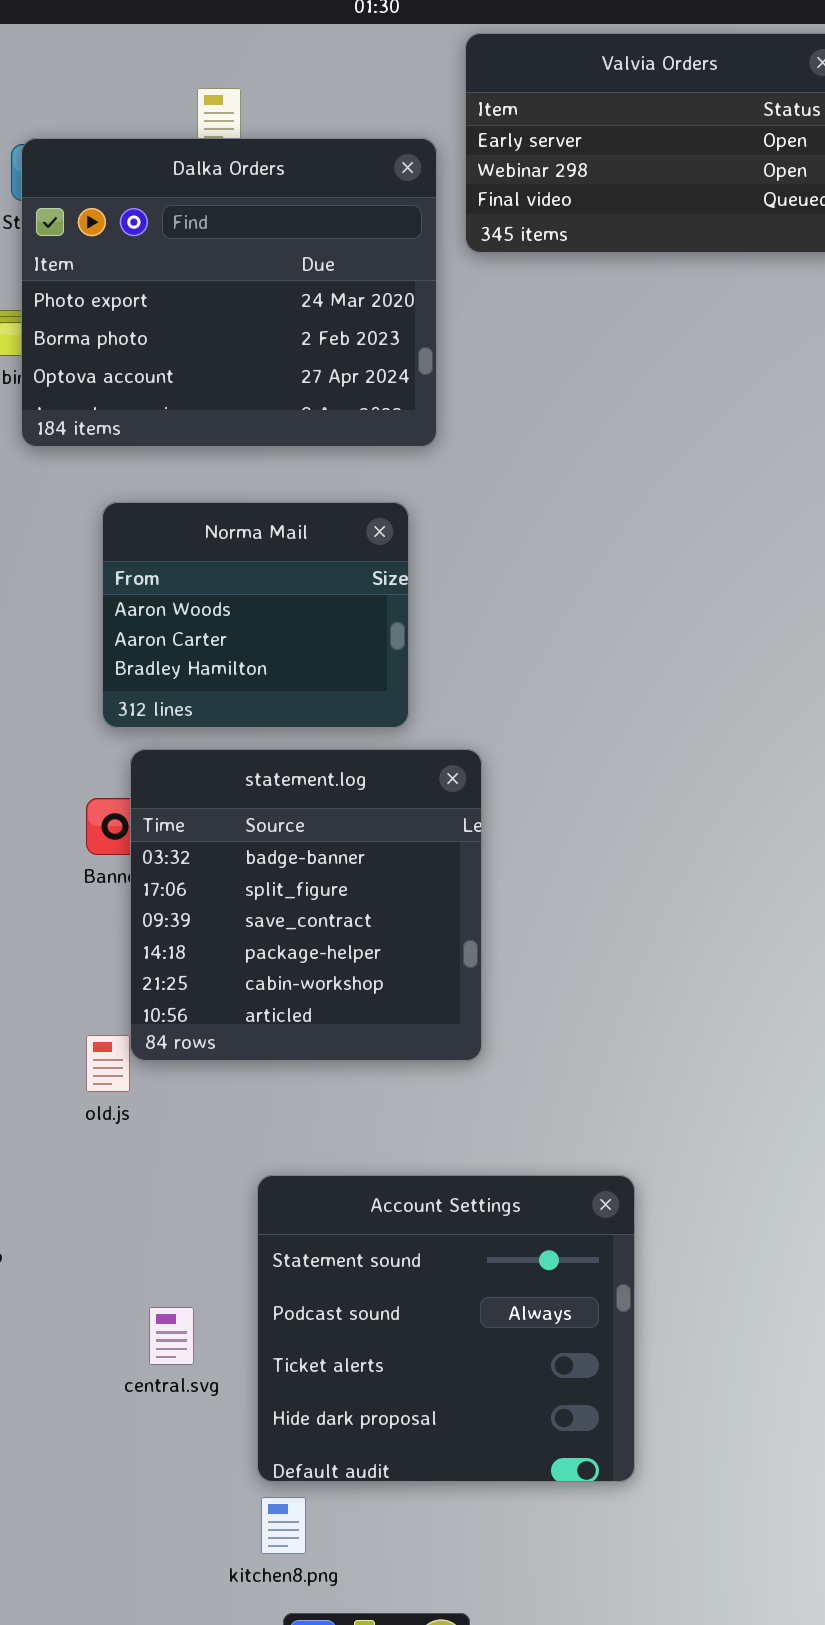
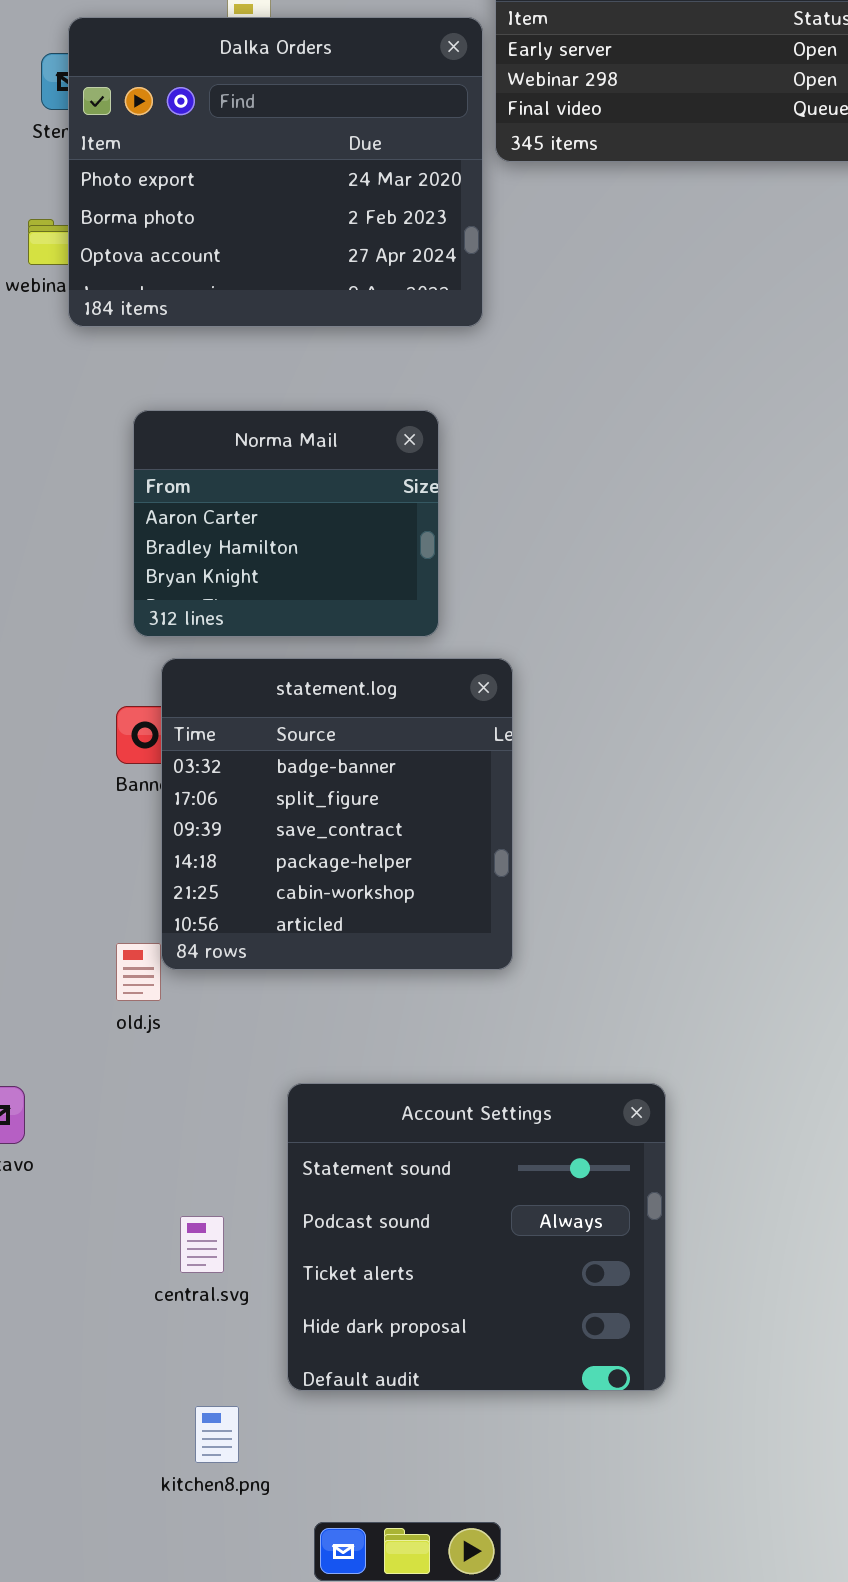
Dalka Orders: [21,138,437,447] -> [68,17,483,327], moved
Norma Mail: [102,502,409,728] -> [133,410,439,637], scrolled down 1 row
kitchen8.png: [261,1497,306,1554] -> [195,1406,239,1463], moved

